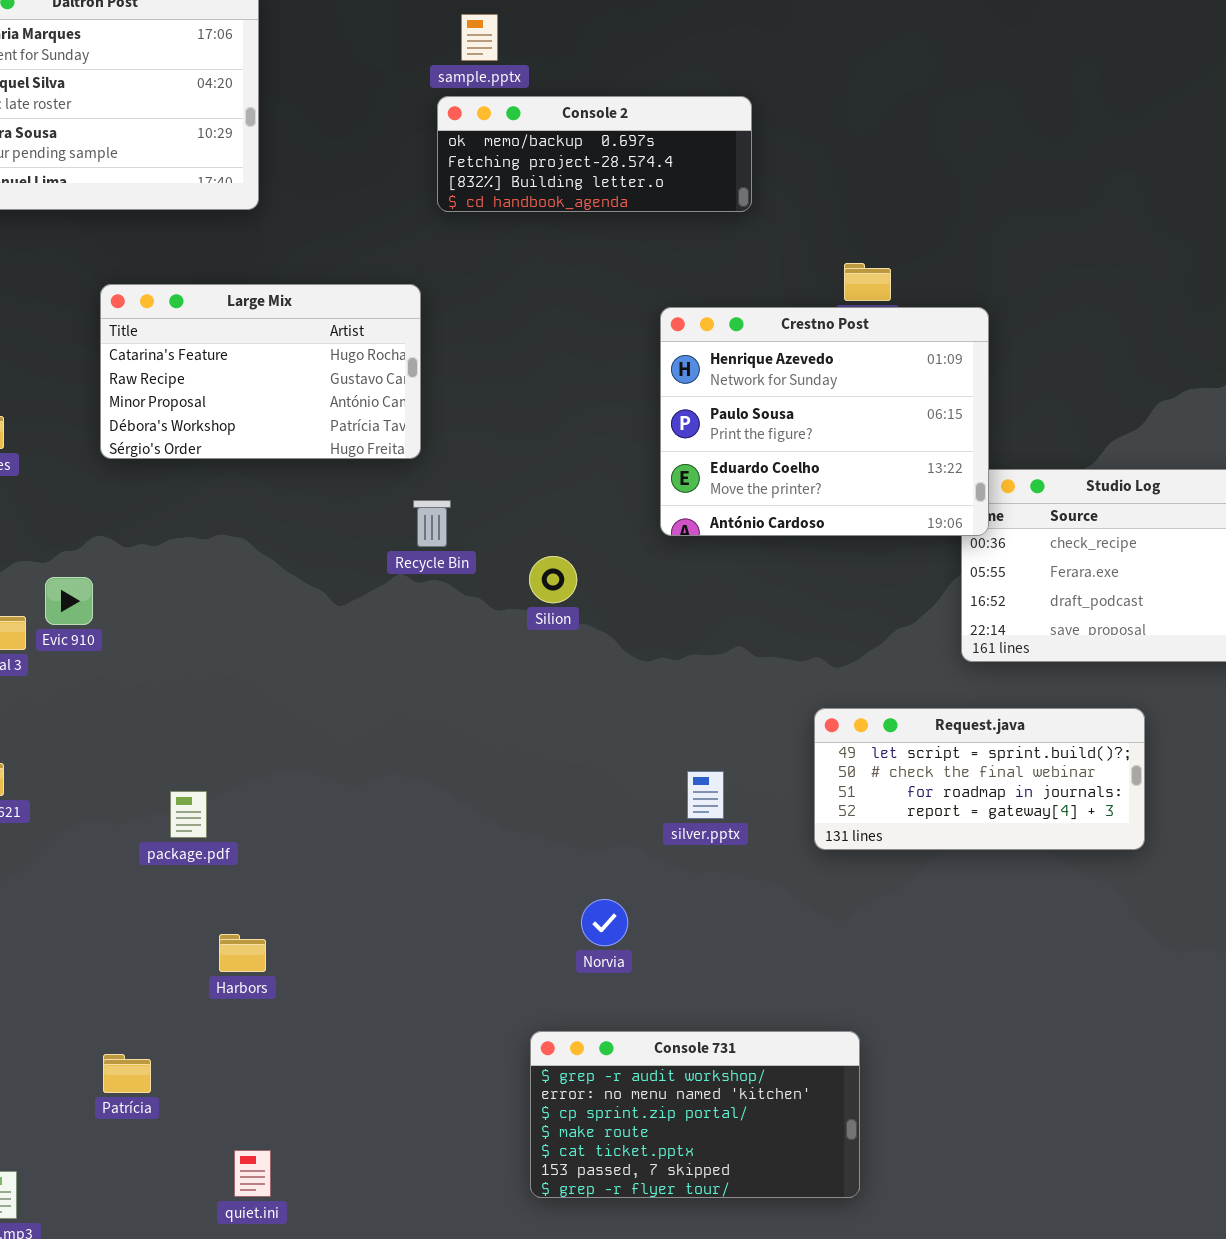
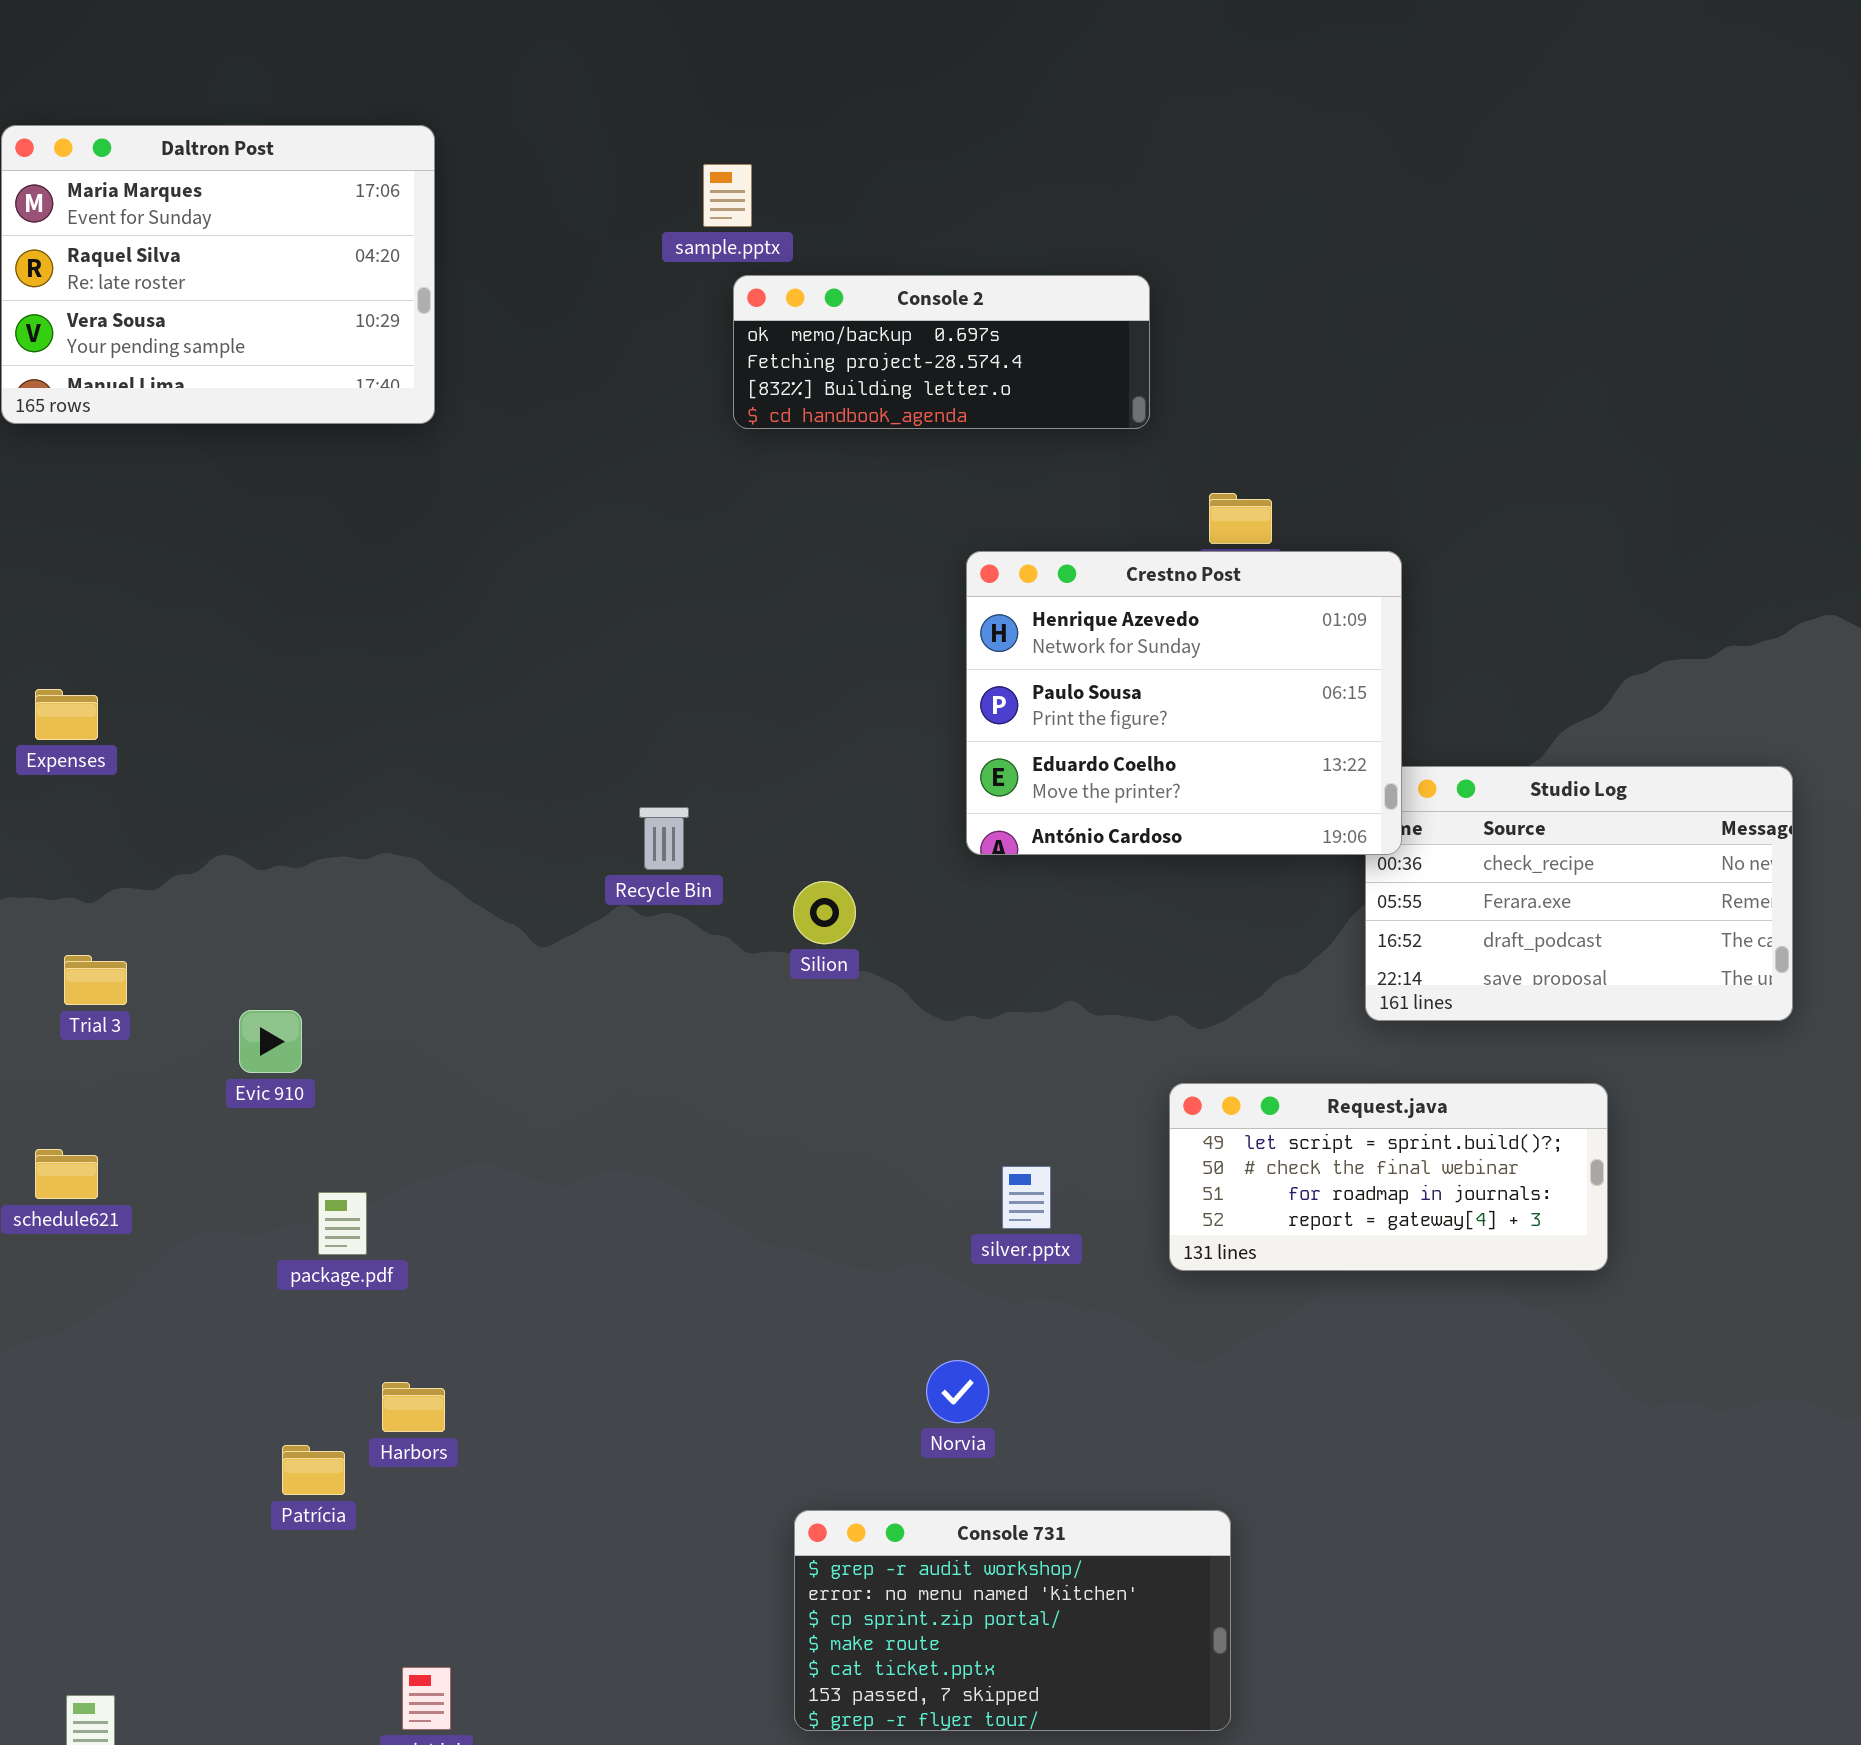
Console 2: [437,96,752,212] -> [733,275,1150,429], moved
Large Mix: [100,284,421,459] -> none, closed
Evic 910: [45,577,93,625] -> [239,1010,302,1073], moved
Norvia: [581,899,628,946] -> [926,1360,989,1423], moved
Patrícia: [103,1054,151,1093] -> [282,1445,345,1495], moved

